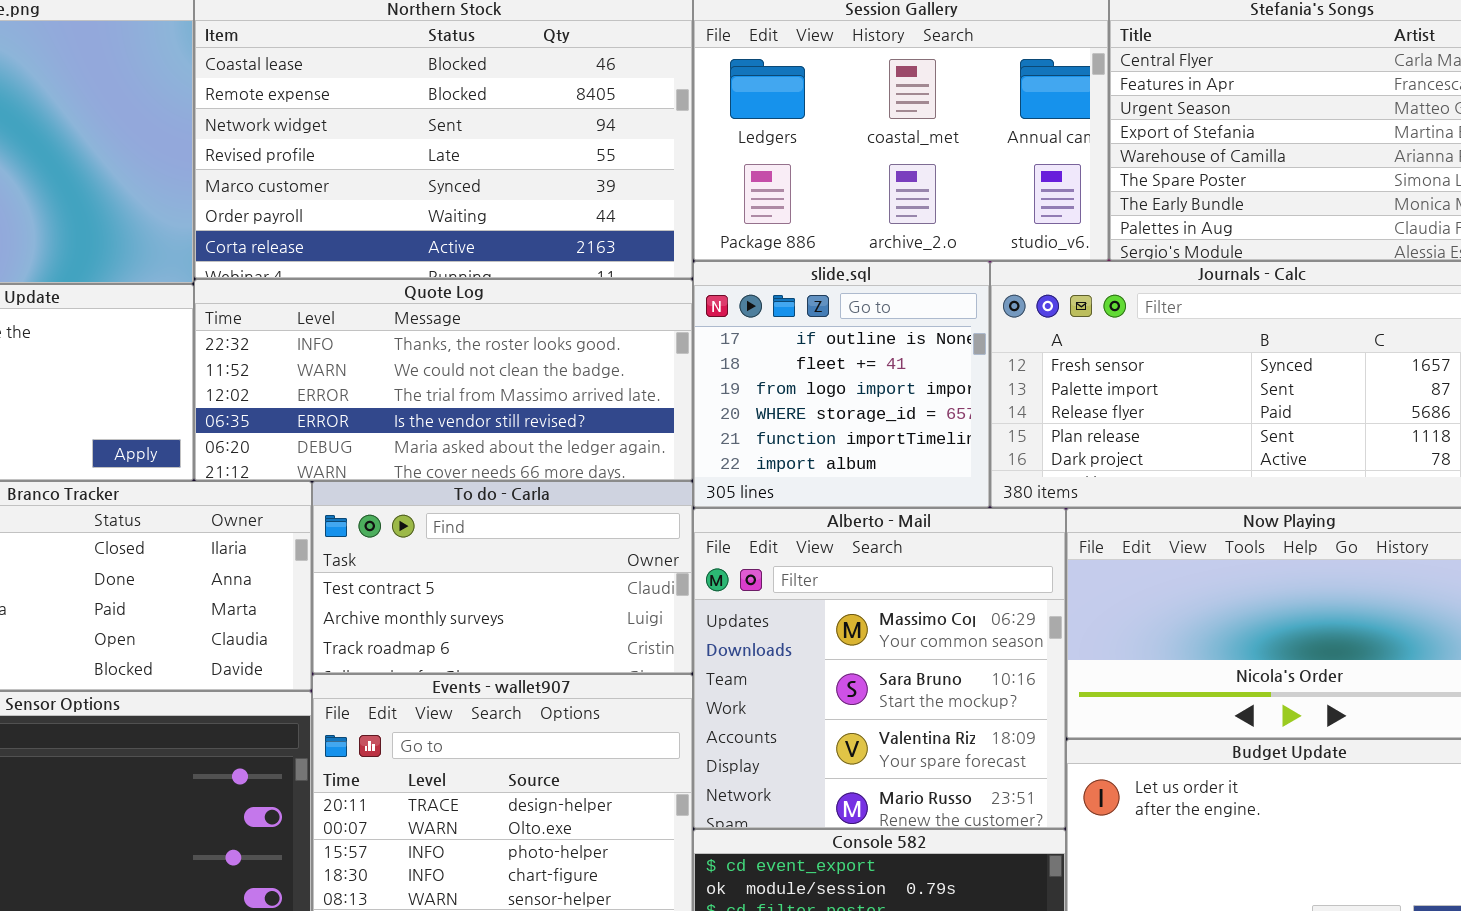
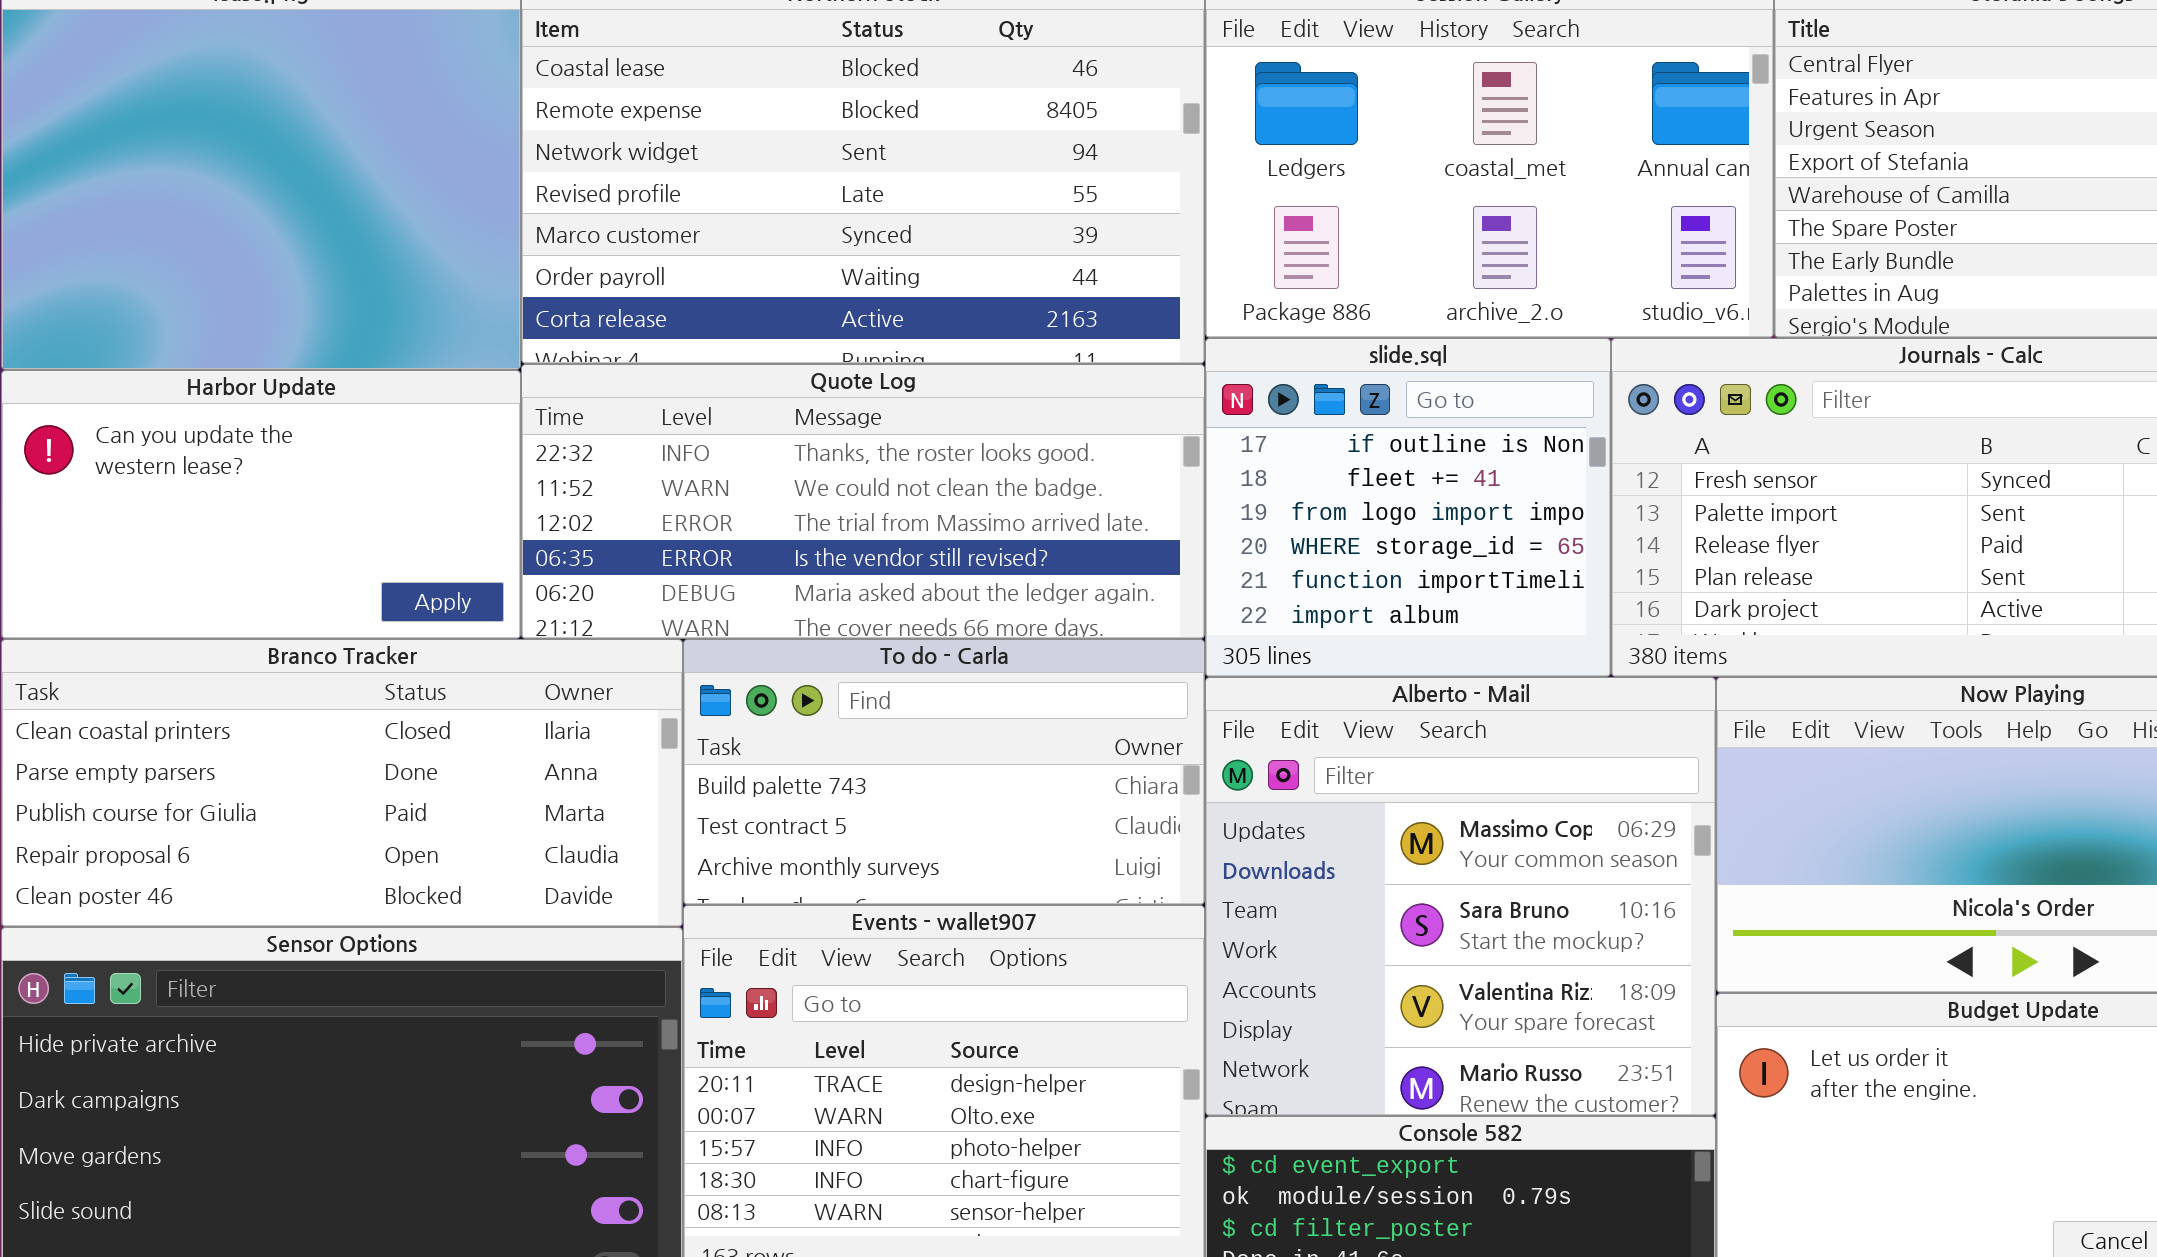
To do - Carla: [312,481,693,674] -> [683,639,1205,905], scrolled up 1 row

